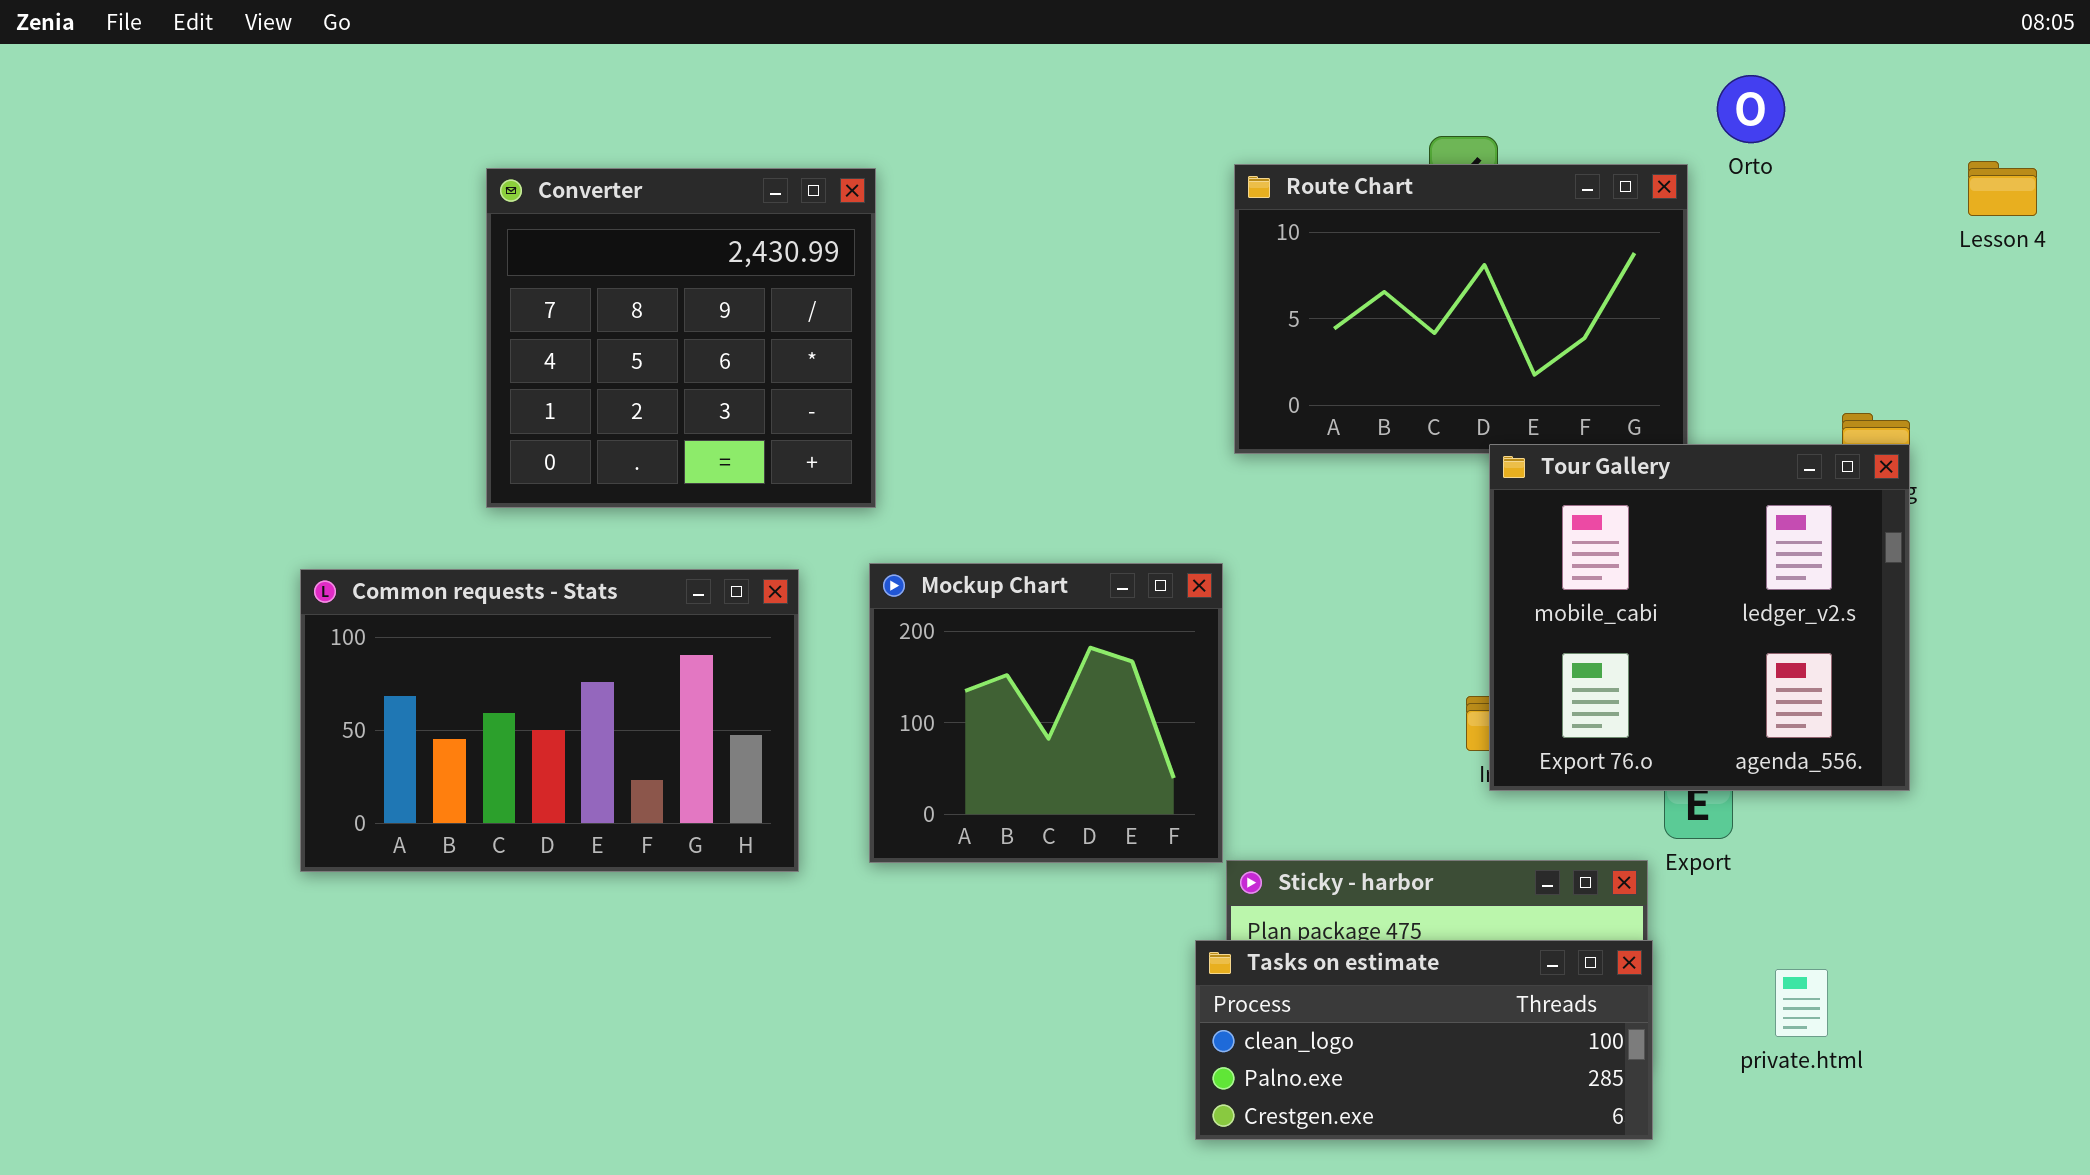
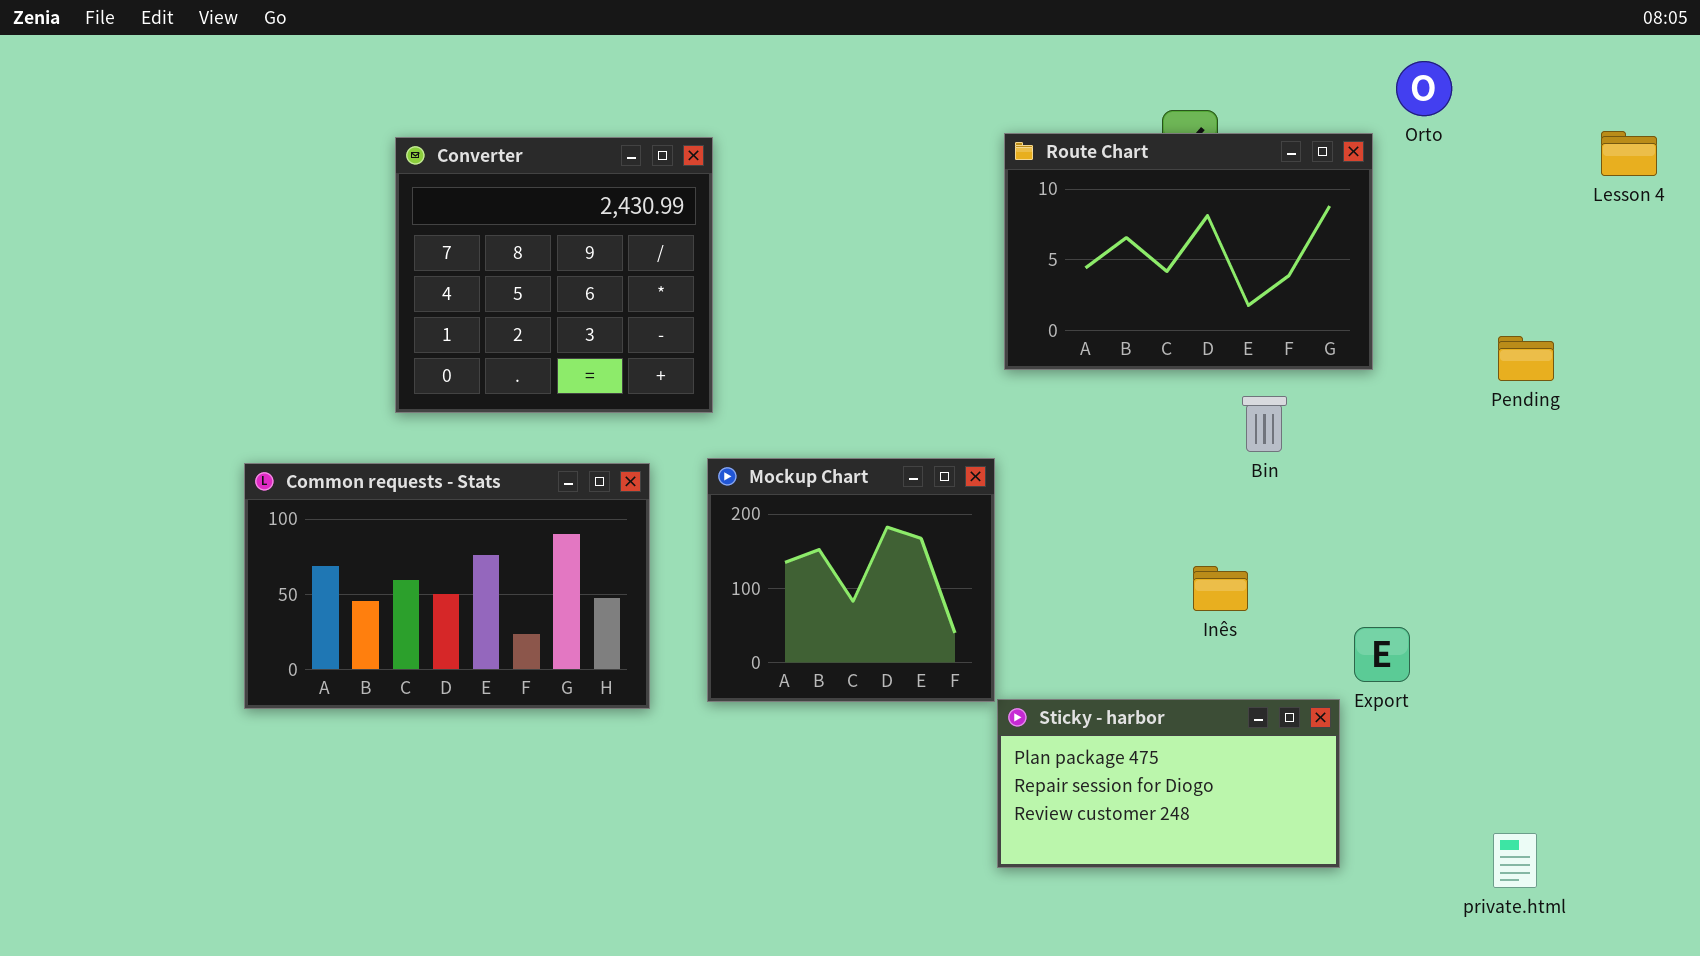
Tour Gallery: [1489,444,1910,791] -> none, closed
Tasks on estimate: [1195,940,1653,1140] -> none, closed
private.html: [1775,969,1828,1037] -> [1493,833,1537,888], moved

